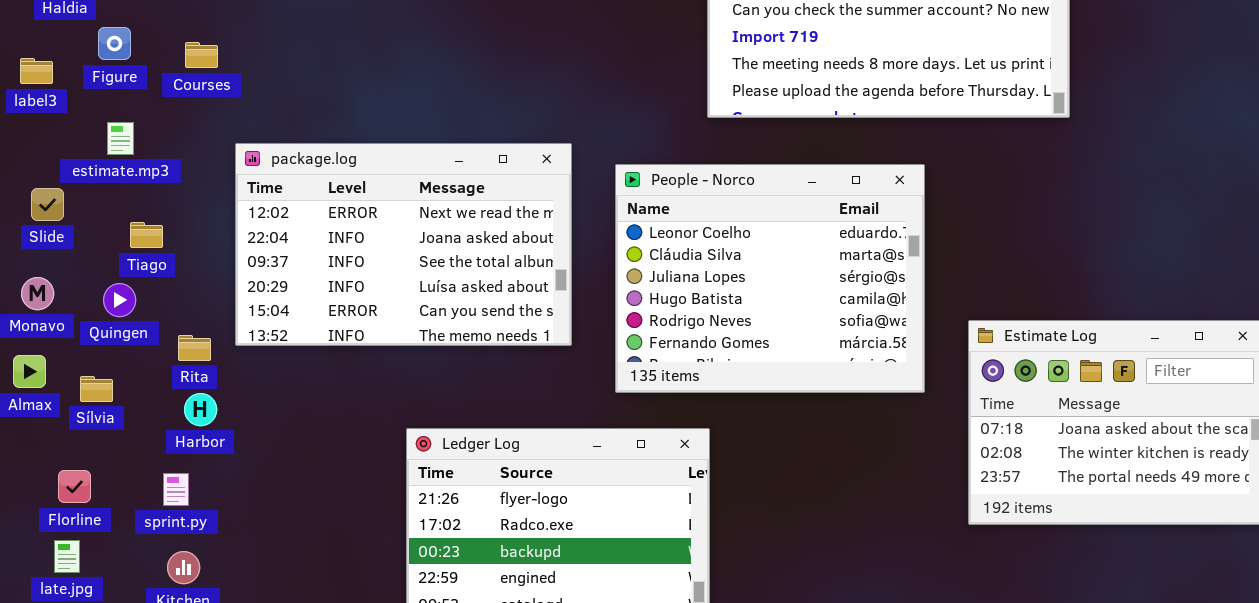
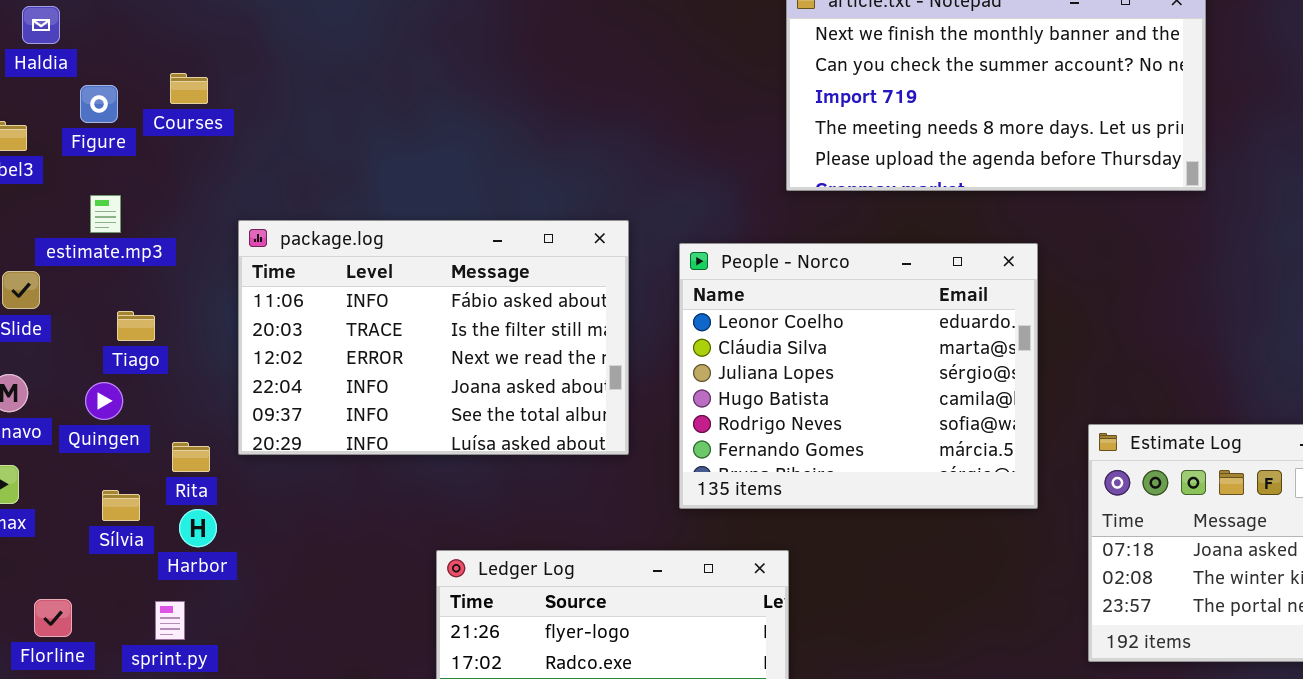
Courses: [185,42,218,68] -> [170,73,208,104], moved
package.log: [235,143,572,346] -> [238,220,629,455], scrolled up 2 rows
Sílvia: [80,376,113,402] -> [102,490,140,521], moved

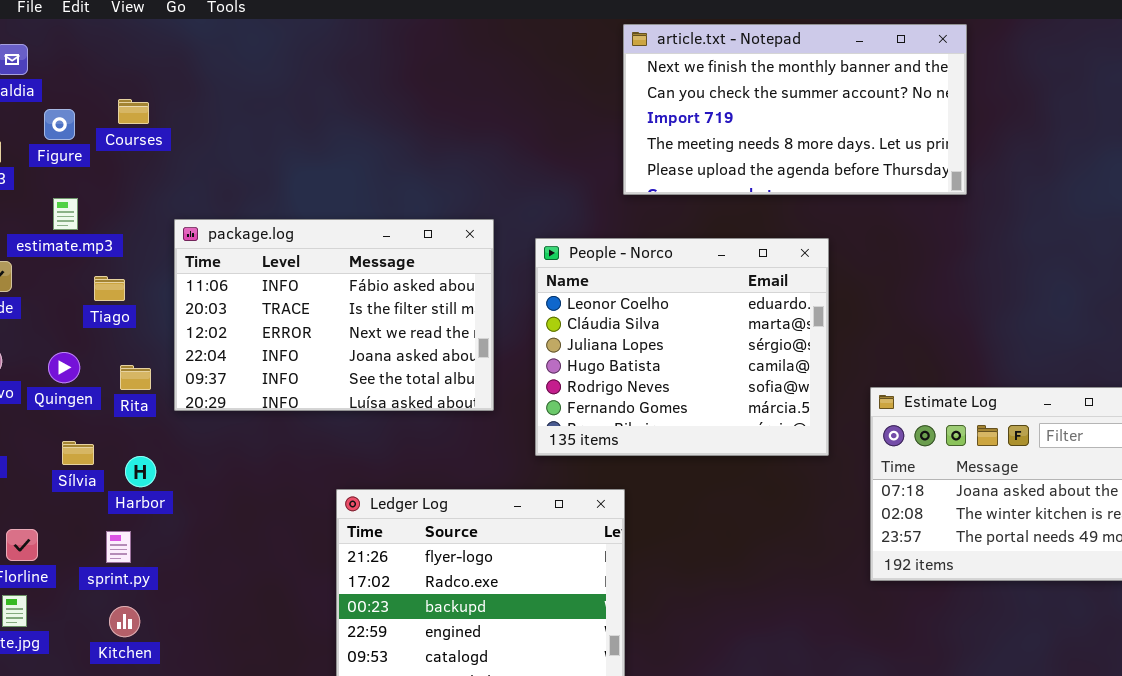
Tiago: [117,311,155,341] -> [94,276,125,301], moved
Rita: [172,442,210,472] -> [120,365,151,390], moved

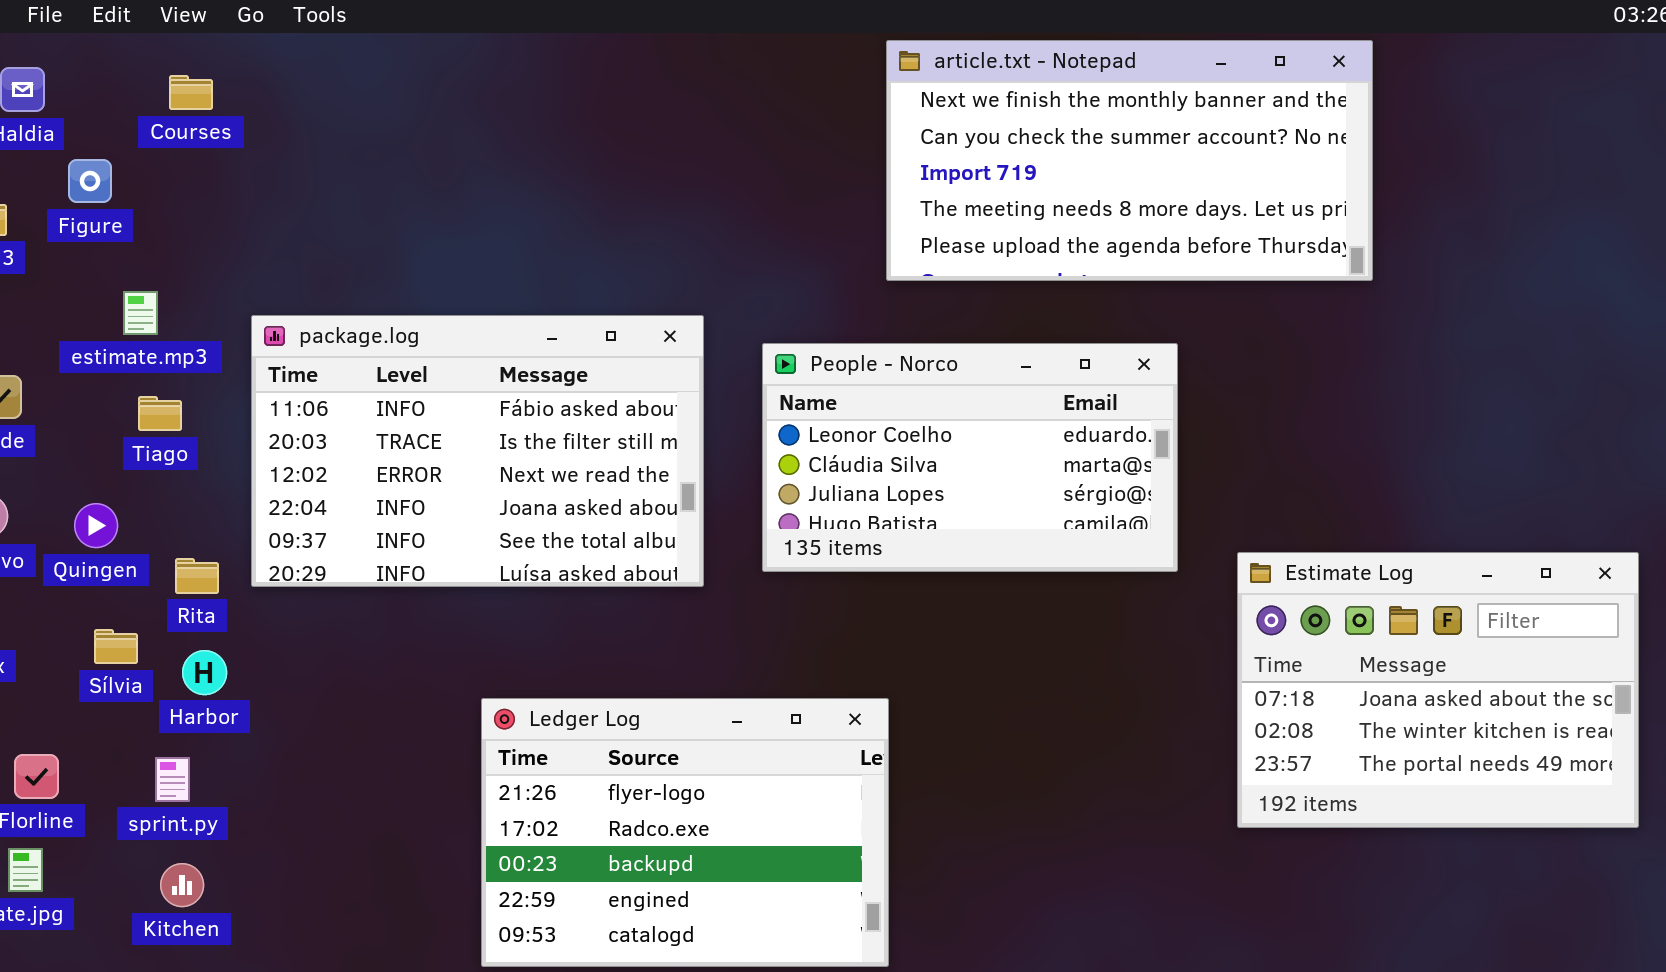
Courses: [118,99,149,124] -> [169,75,213,110], moved
estimate.mp3: [53,198,78,230] -> [123,291,158,335], moved
People - Norco: [535,238,829,456] -> [762,343,1178,572], resized
Rita: [120,365,151,390] -> [175,558,219,594], moved

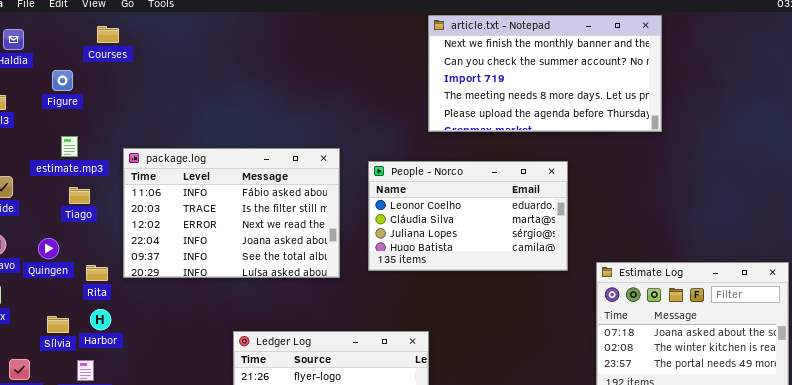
Courses: [169,75,213,110] -> [97,26,119,43], moved
Figure: [68,159,112,203] -> [52,70,73,91], moved
Sílvia: [94,629,138,664] -> [47,316,69,333], moved

